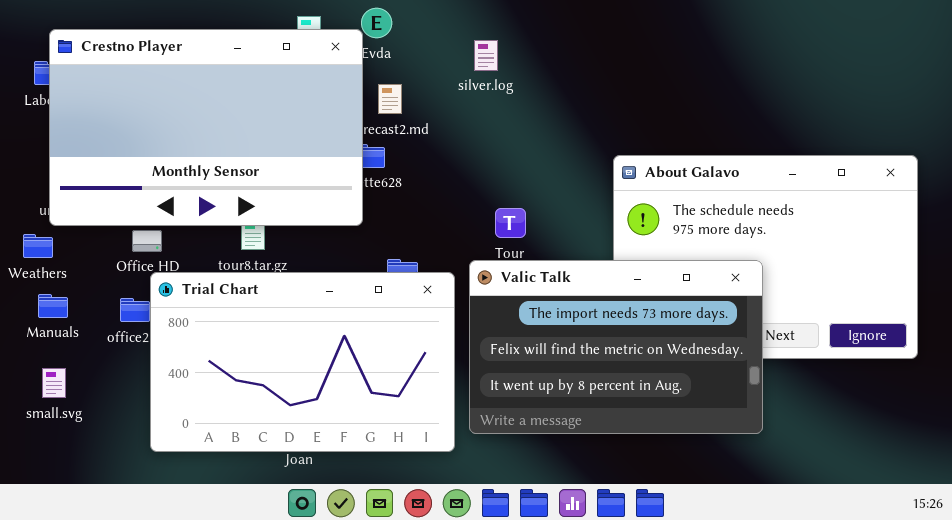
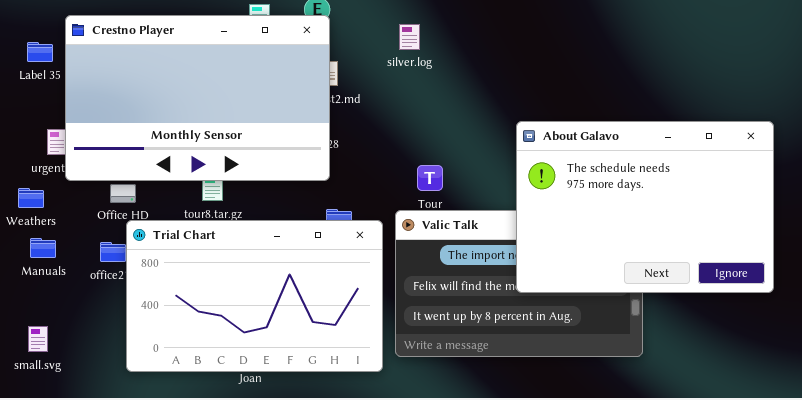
Crestno Player: [49,29,363,226] -> [65,15,330,181], moved
About Galavo: [613,155,918,359] -> [516,121,774,293], raised
small.svg: [42,368,66,398] -> [28,326,48,352], moved

